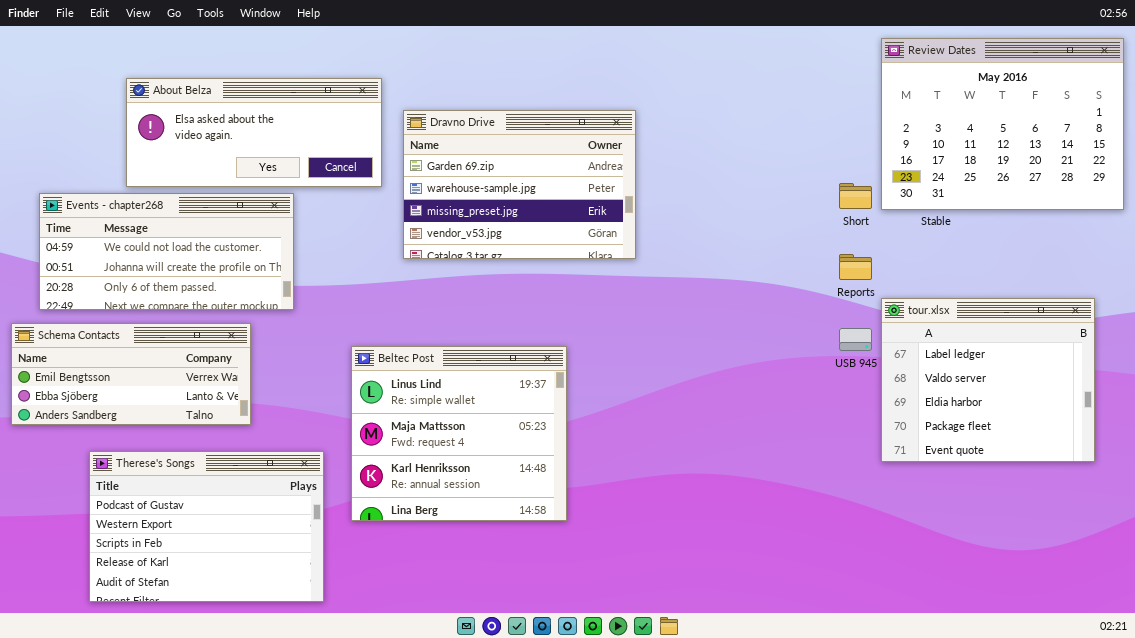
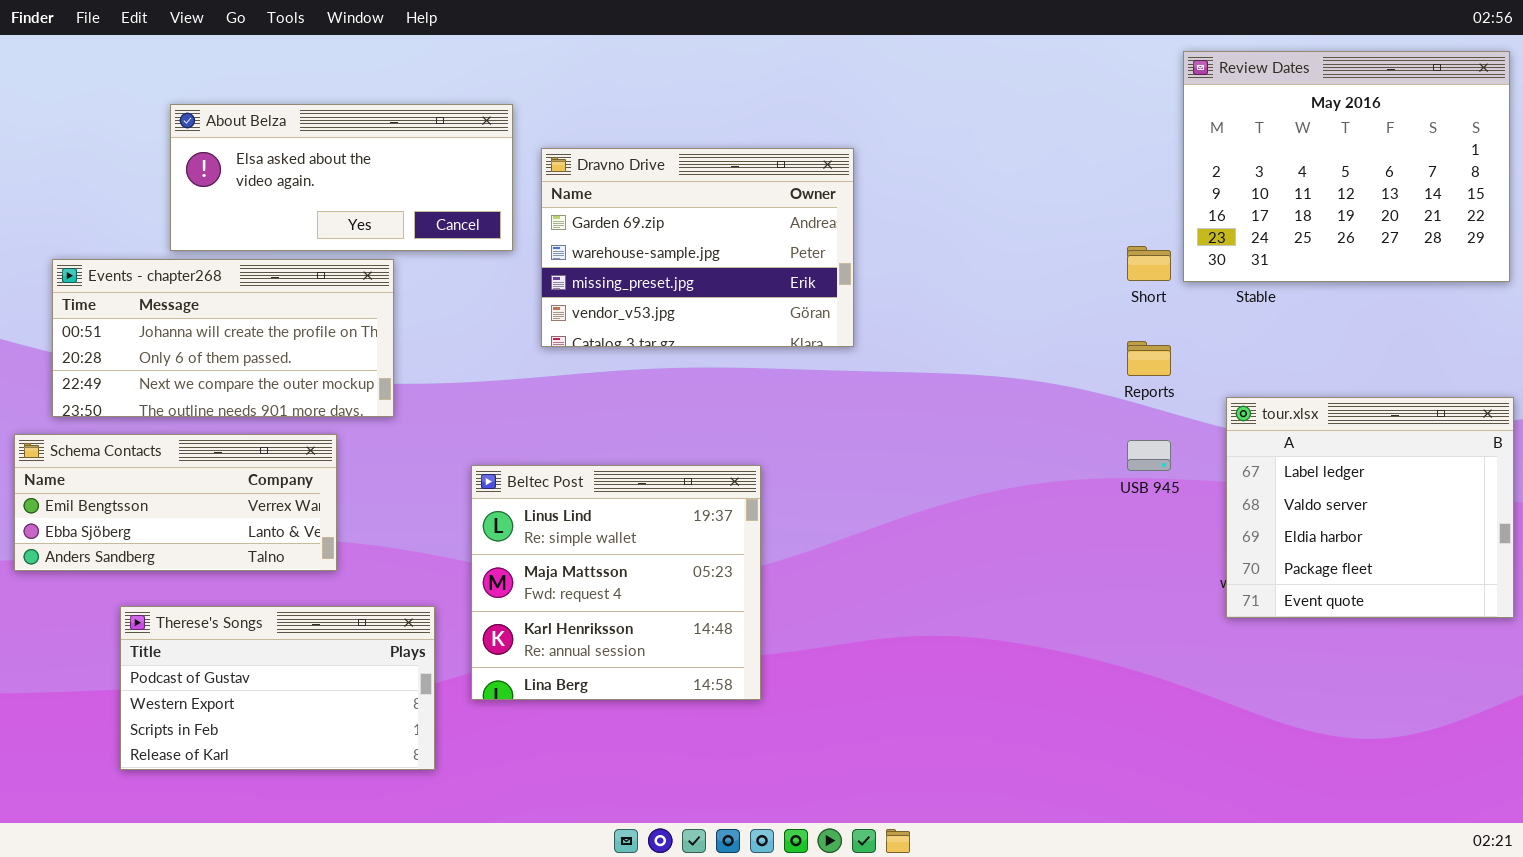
Events - chapter268: [39,193,294,310] -> [52,259,394,417], scrolled down 1 row
tour.xlsx: [881,298,1095,462] -> [1226,397,1514,618], moved
Therese's Songs: [89,451,324,602] -> [120,606,435,770], resized

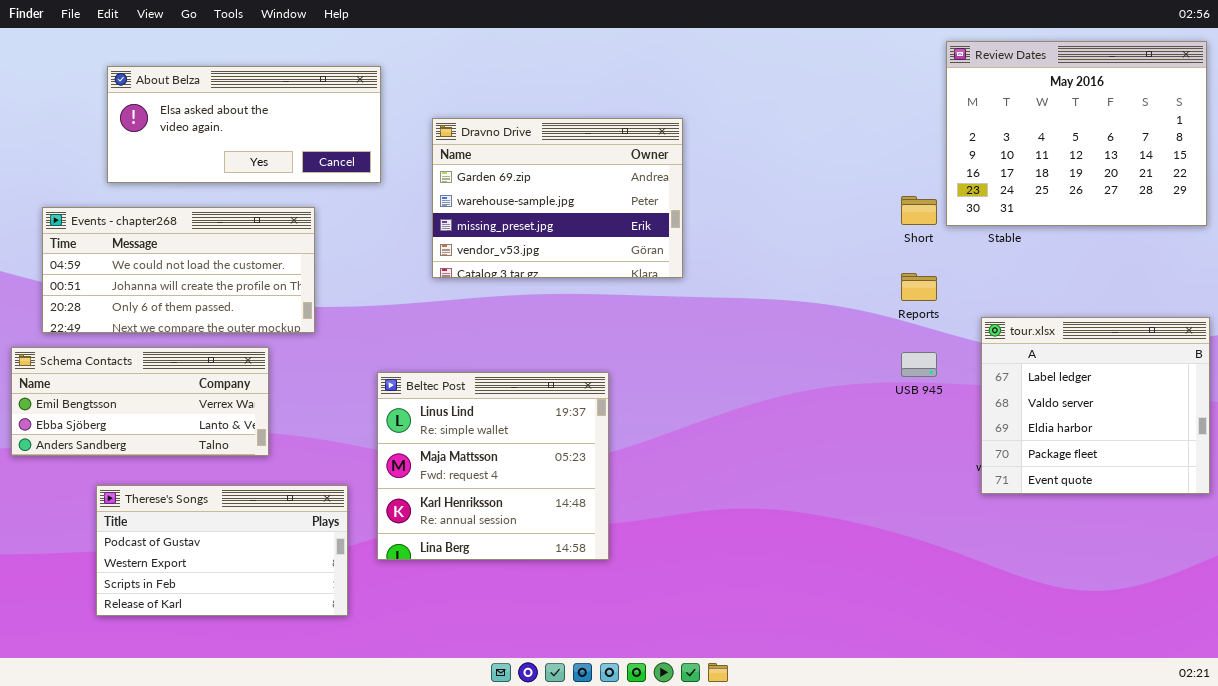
About Belza: [170,104,513,251] -> [107,66,381,183], moved
Events - chapter268: [52,259,394,417] -> [42,207,315,333], scrolled up 1 row

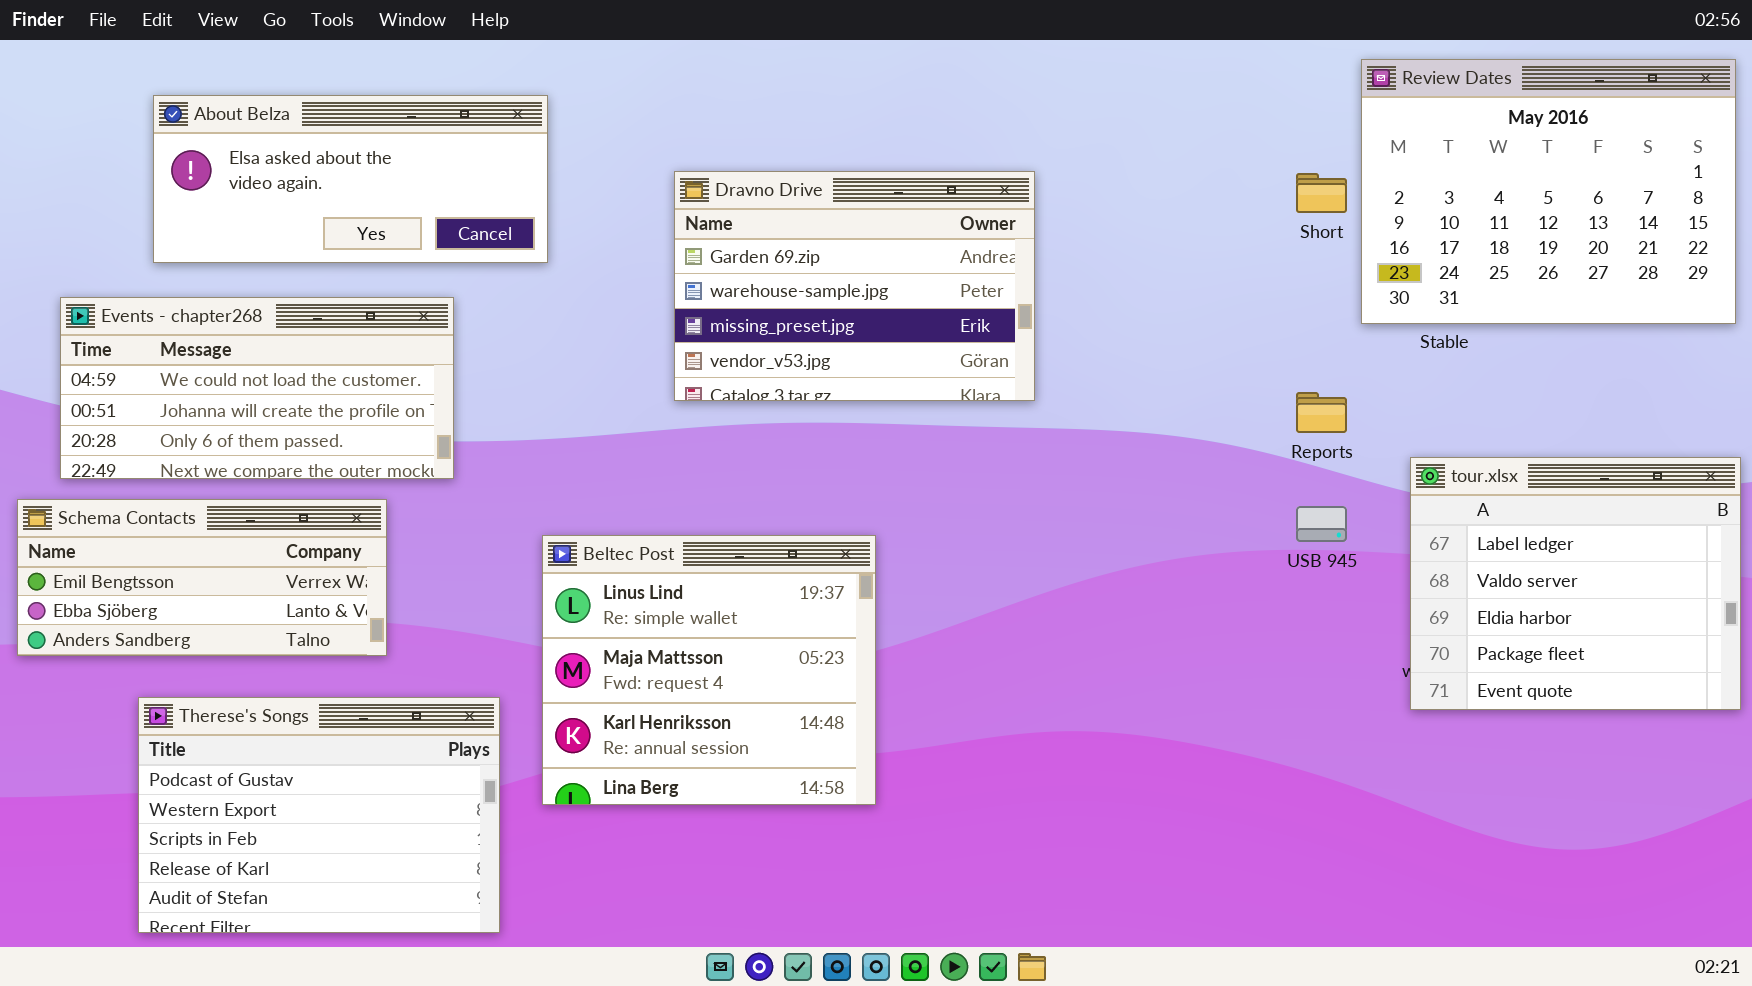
Dravno Drive: [432,118,683,278] -> [674,171,1035,401], moved
Short: [901,196,937,225] -> [1296,173,1347,213], moved
Therese's Songs: [96,485,348,616] -> [138,697,500,933], resized

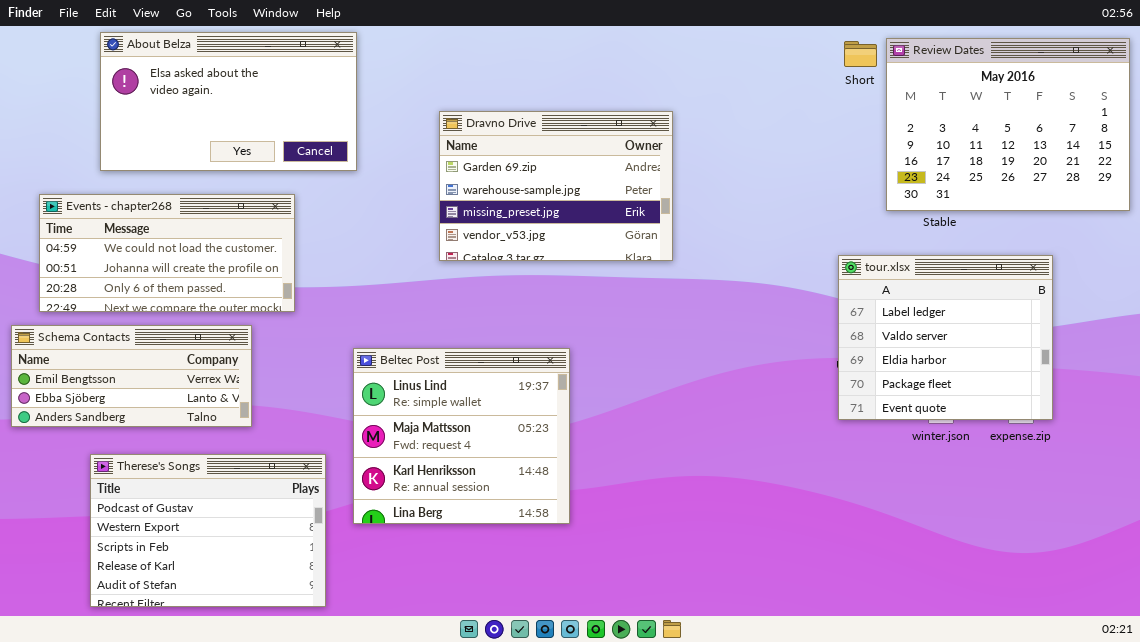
About Belza: [153,95,548,263] -> [100,32,357,171], resized
Short: [1296,173,1347,213] -> [844,41,877,67], moved
tour.xlsx: [1410,457,1741,710] -> [838,255,1053,420], moved

